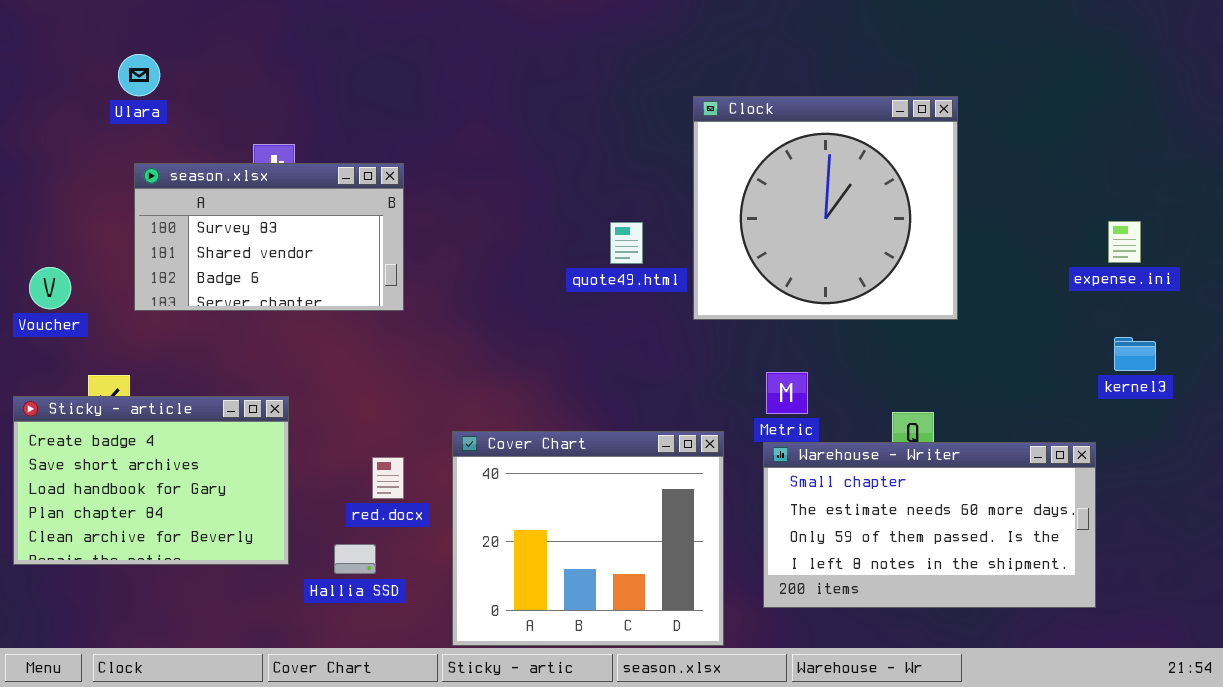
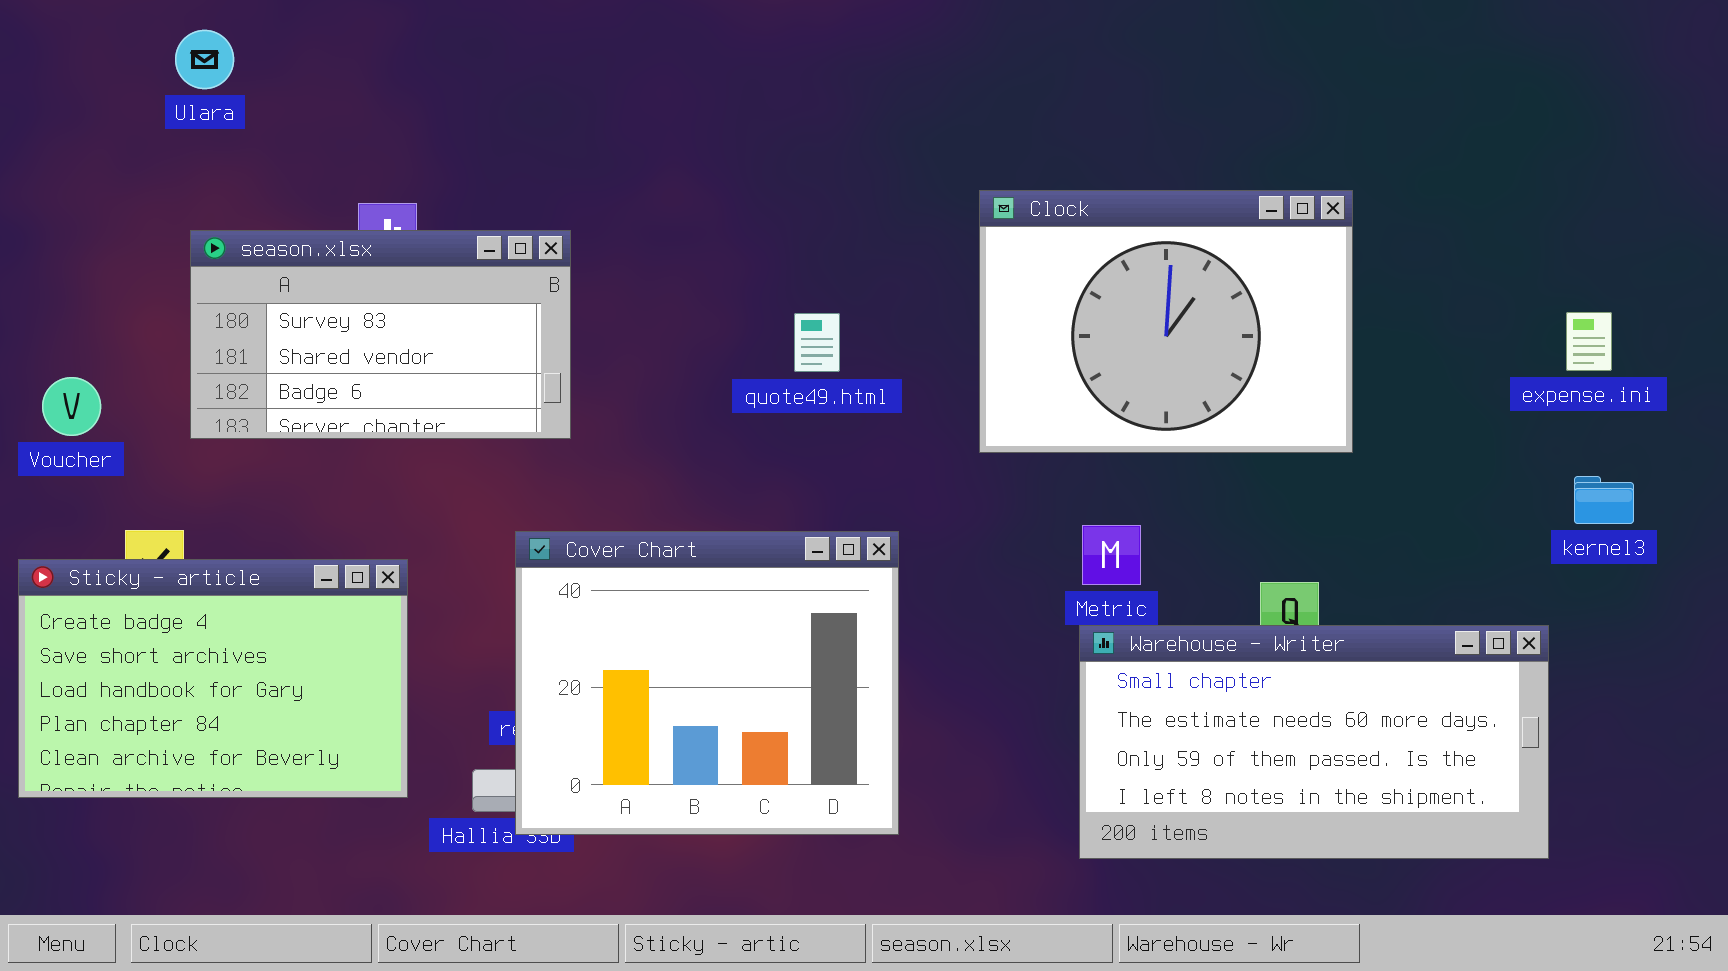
Ulara: [118,54,160,96] -> [175,30,234,89], moved
Clock: [693,96,958,320] -> [979,190,1353,453], resized
quote49.html: [610,222,643,264] -> [794,313,840,372], moved
Cover Chart: [452,431,724,646] -> [515,531,899,835], moved

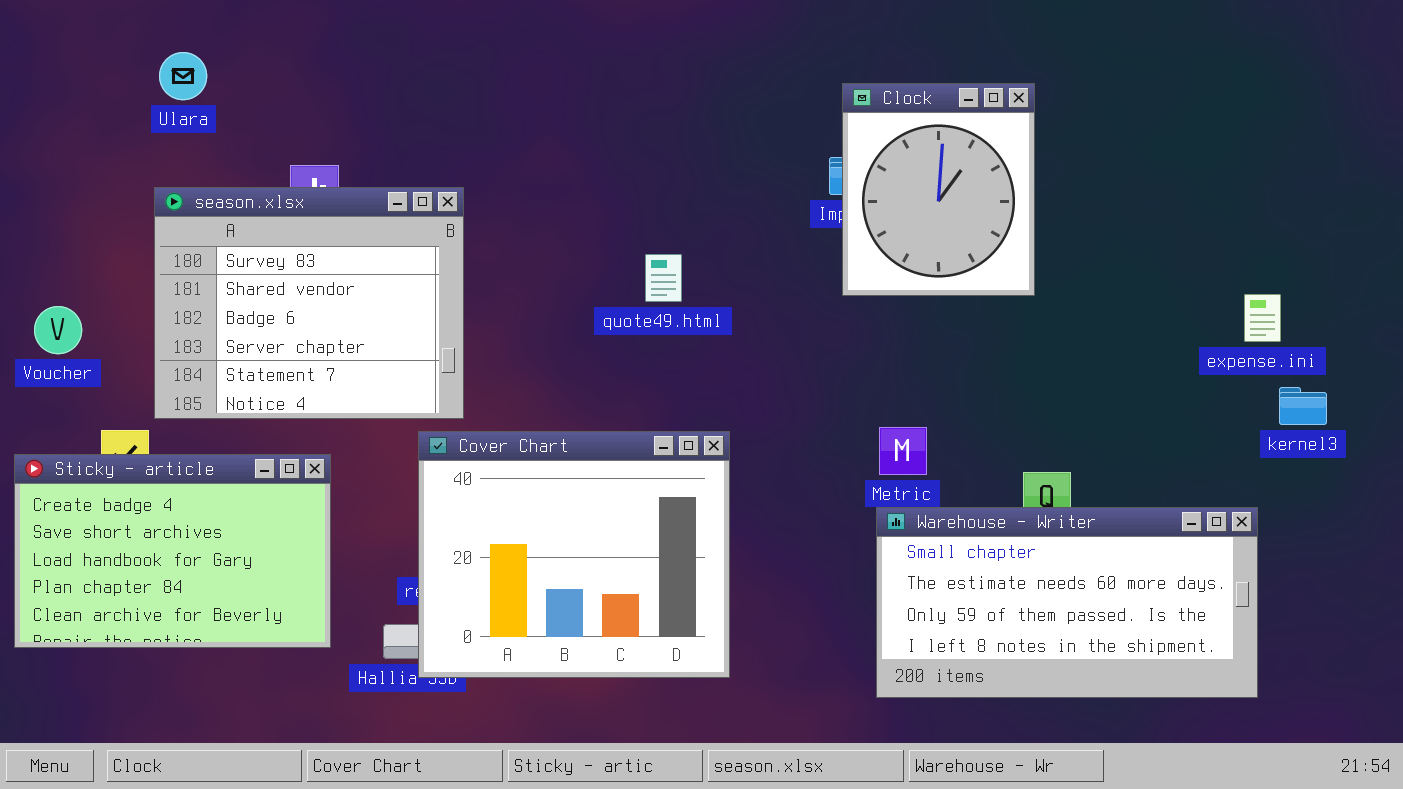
Ulara: [175,30,234,89] -> [159,52,207,100], moved
Clock: [979,190,1353,453] -> [842,83,1035,296], moved, resized
season.xlsx: [190,230,571,439] -> [154,187,464,419], resized
expense.ini: [1566,312,1612,371] -> [1244,294,1281,342], moved

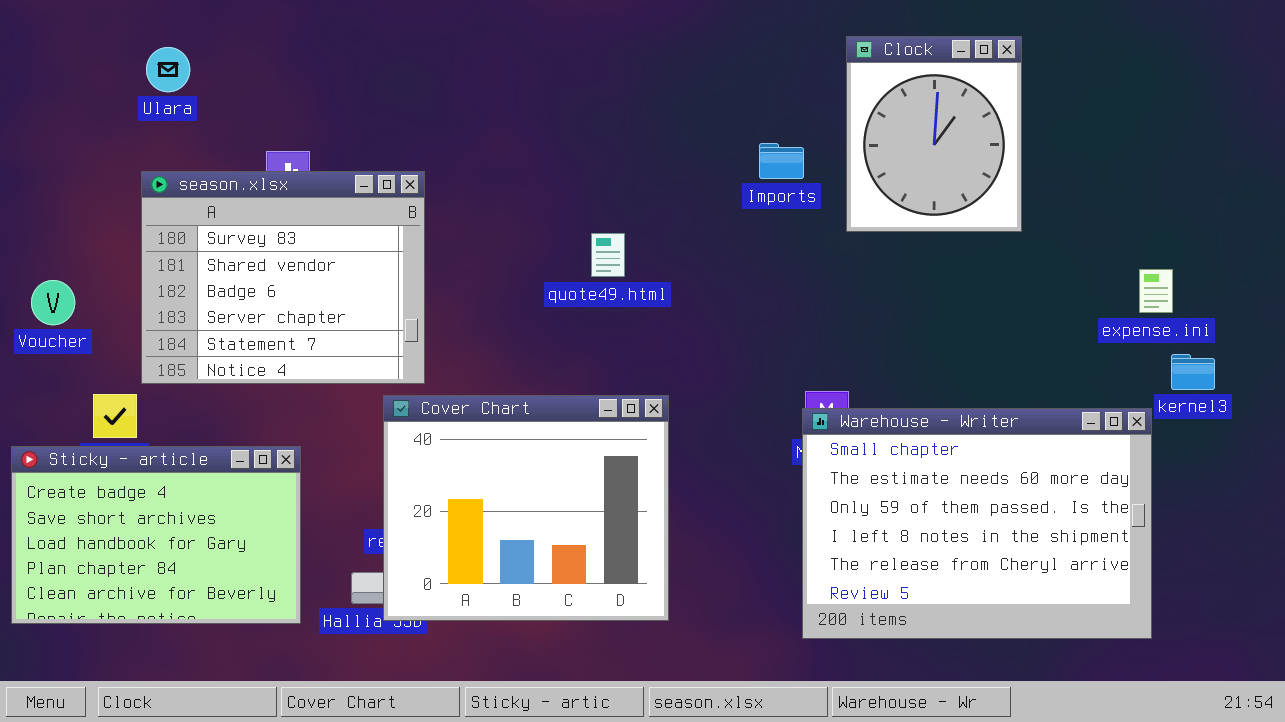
Clock: [842,83,1035,296] -> [846,36,1022,232], moved
Sticky - article: [14,454,331,648] -> [11,446,301,624], moved
Warehouse - Writer: [876,507,1258,698] -> [802,408,1152,639], resized

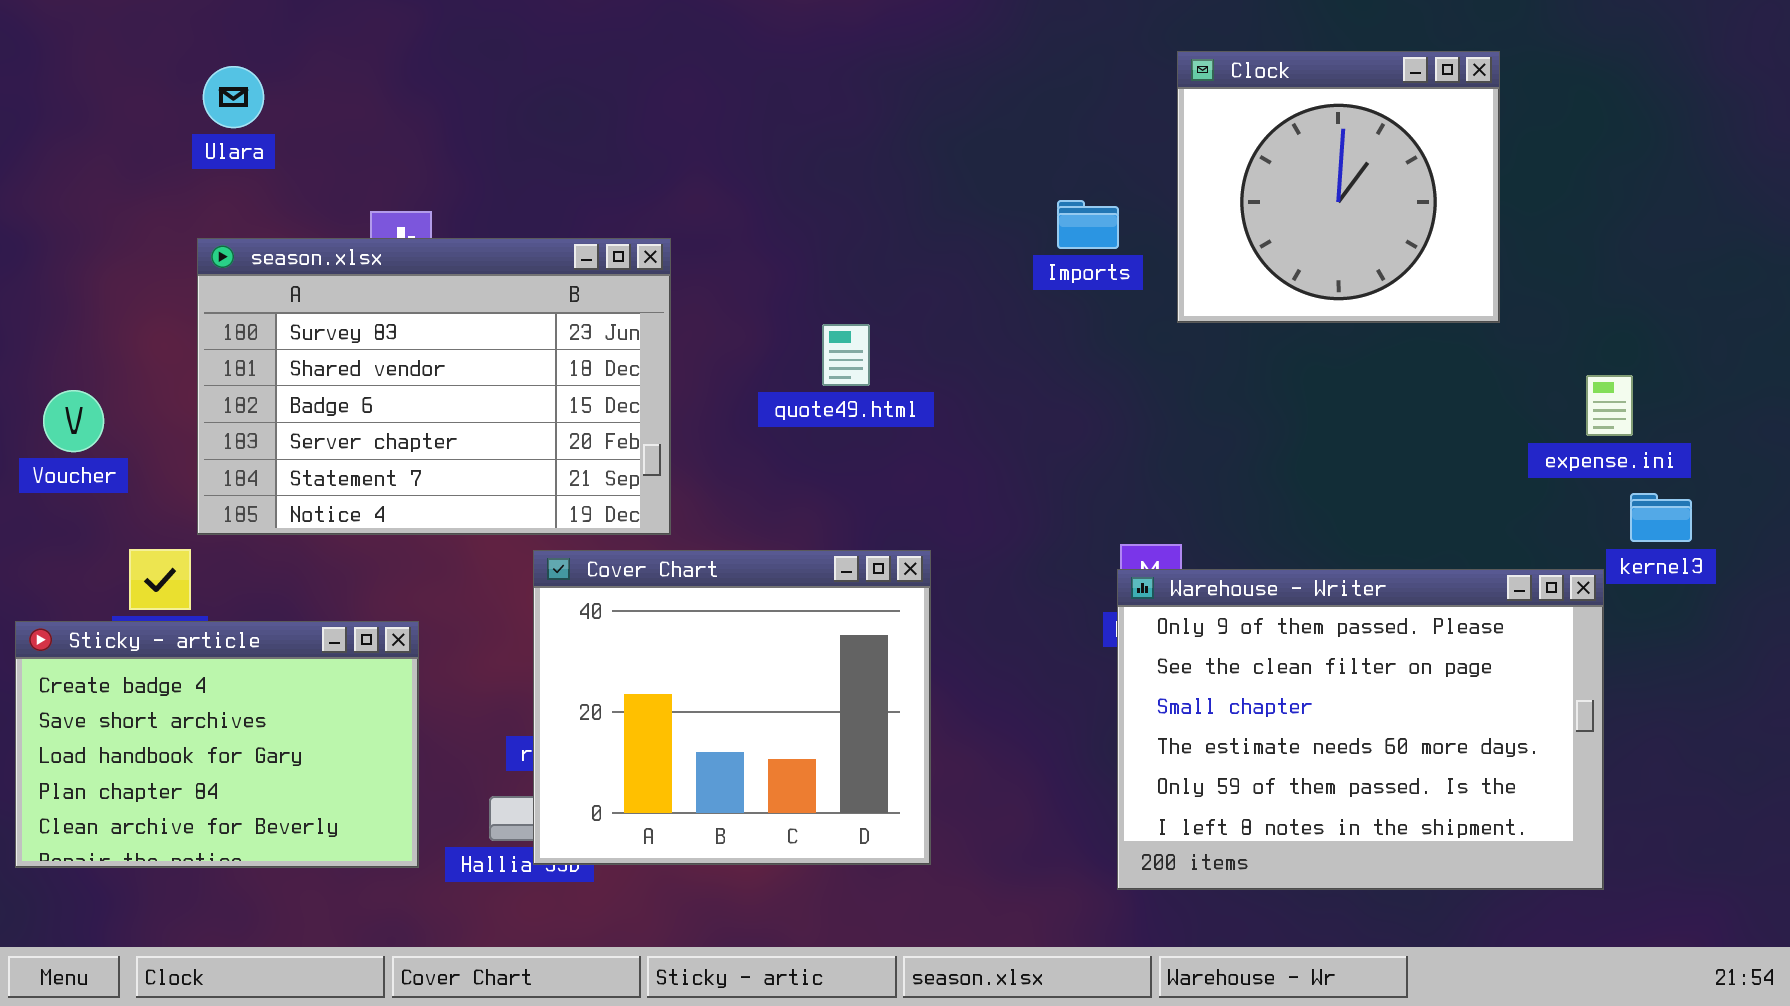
Clock: [846,36,1022,232] -> [1177,51,1500,323], resized
season.xlsx: [141,171,425,384] -> [197,238,671,535], resized
Warehouse - Writer: [802,408,1152,639] -> [1117,569,1604,890], scrolled up 2 rows

